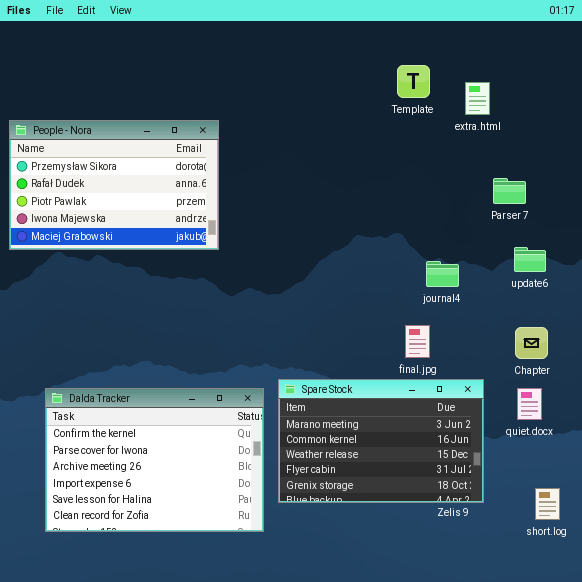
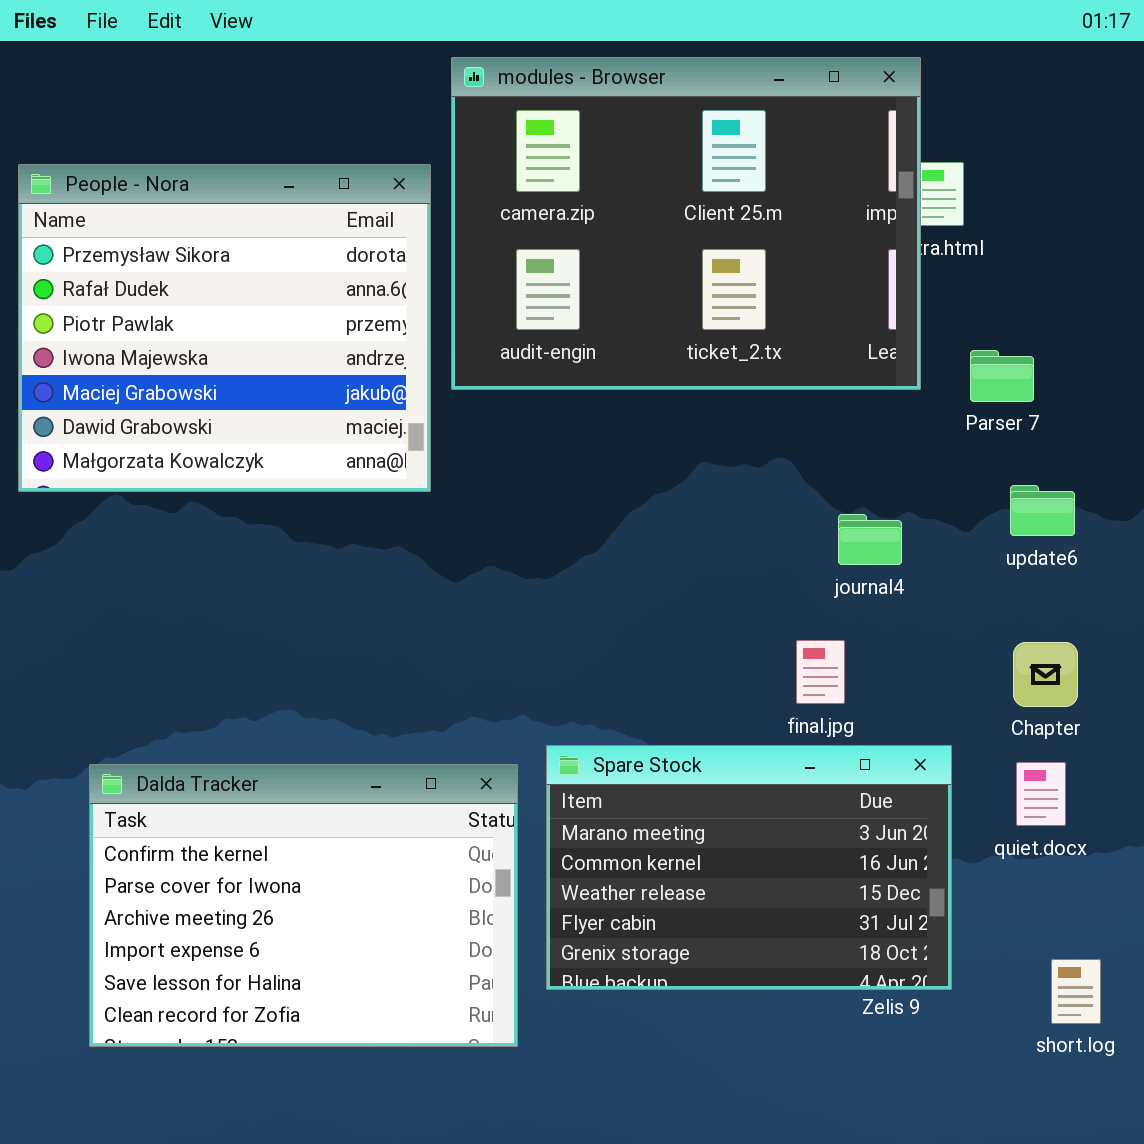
modules - Browser: none -> [451,57,921,390], opened
People - Nora: [9,120,219,250] -> [18,164,431,492], resized

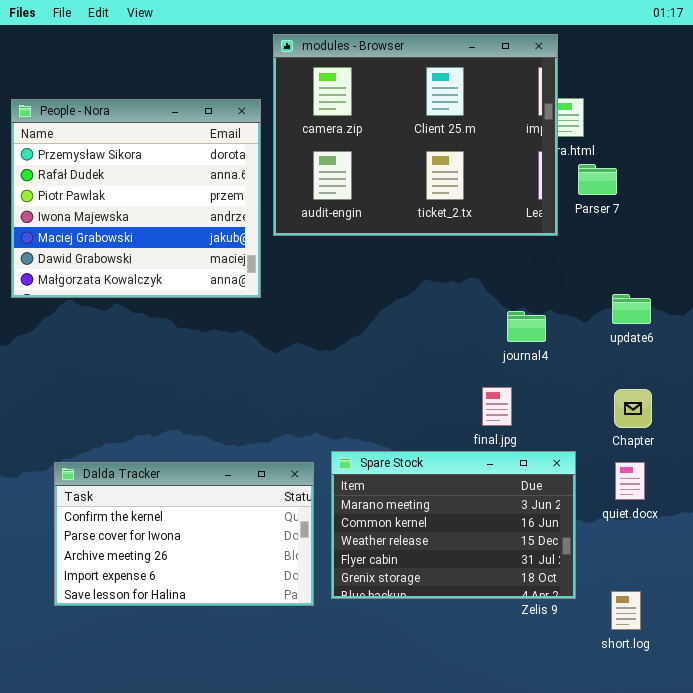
Parser 7: [970,350,1034,402] -> [578,164,617,195], moved
Dalda Tracker: [89,764,518,1047] -> [54,462,314,606], resized
short.log: [1051,959,1101,1024] -> [611,591,641,630], moved

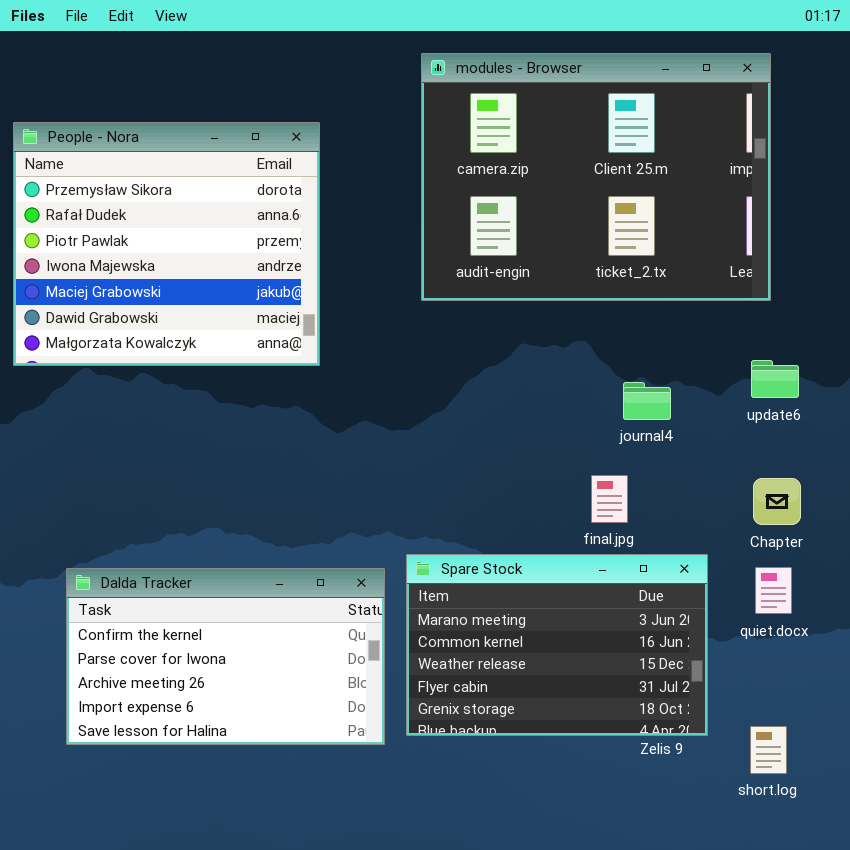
modules - Browser: [273,34,558,236] -> [421,53,771,301], moved

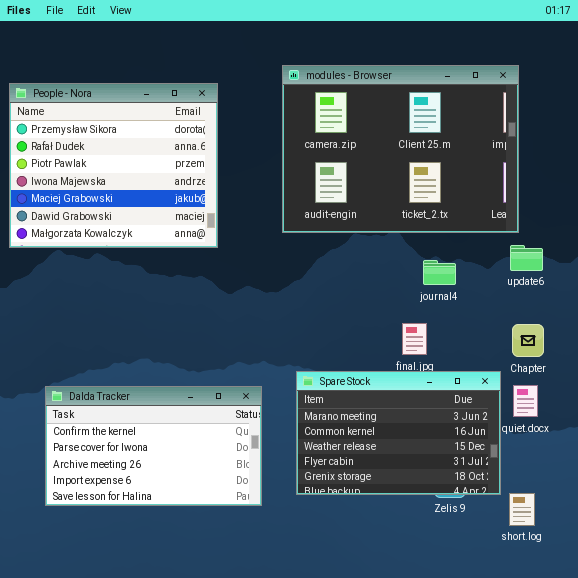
modules - Browser: [421,53,771,301] -> [282,65,519,233], moved
Spare Stock: [406,554,708,736] -> [296,371,501,495], moved

